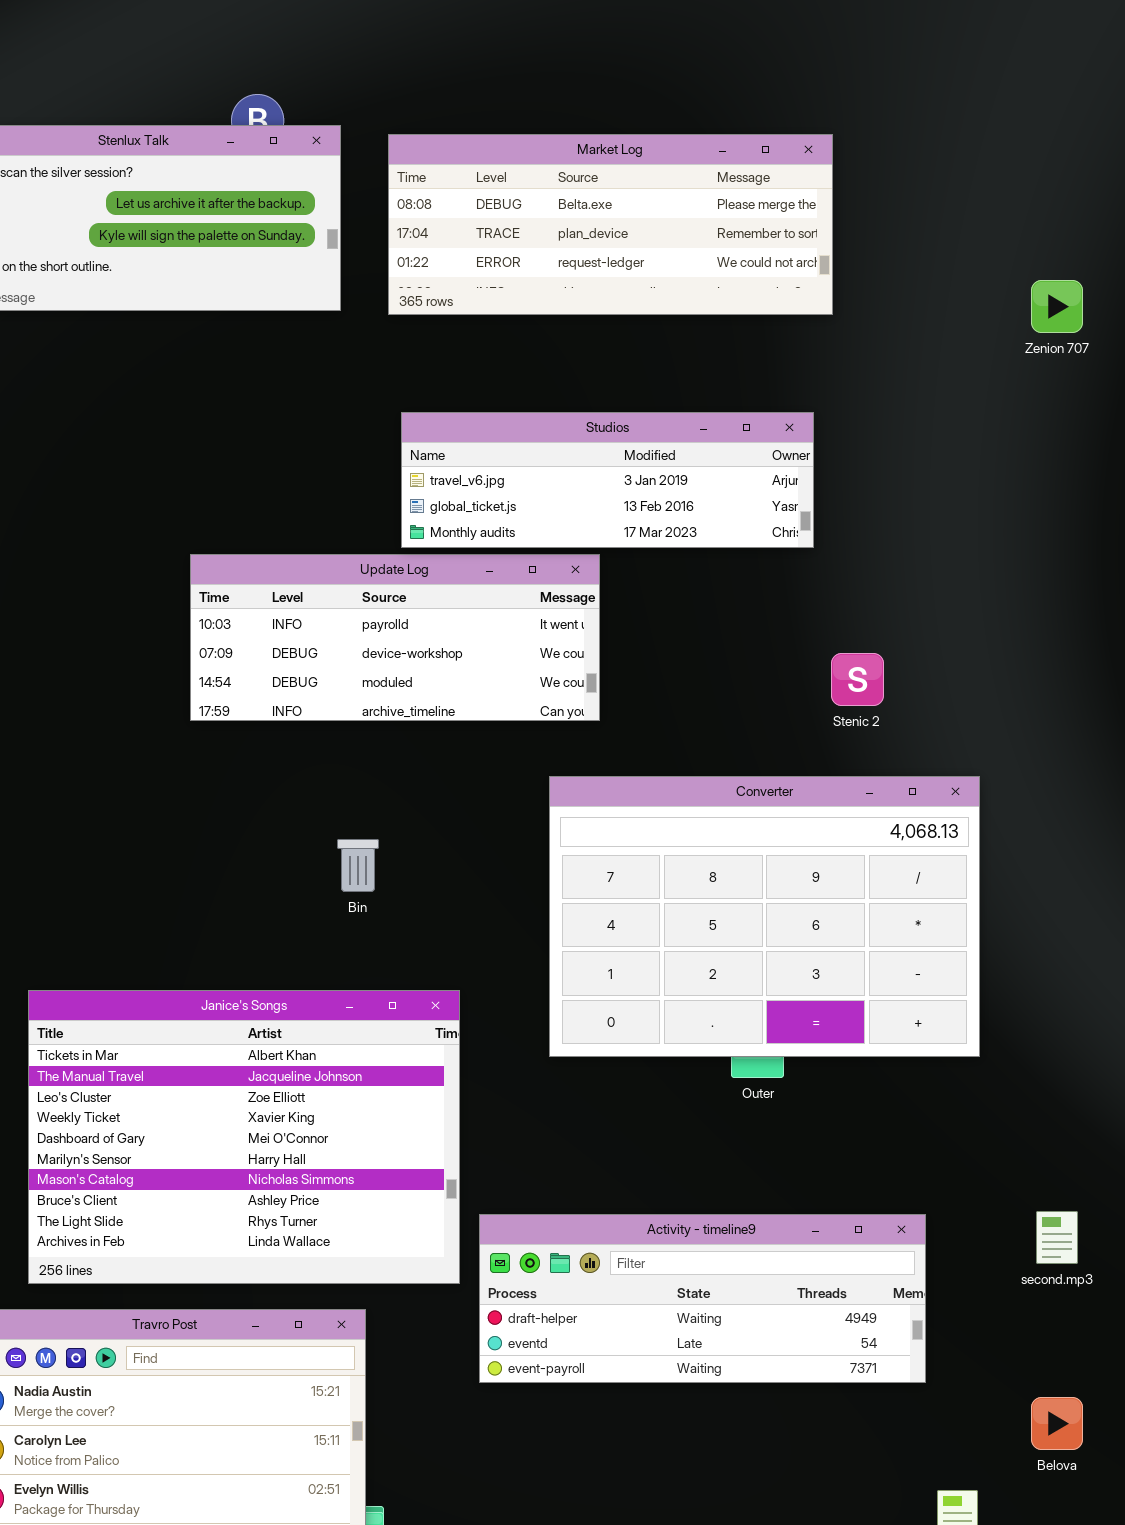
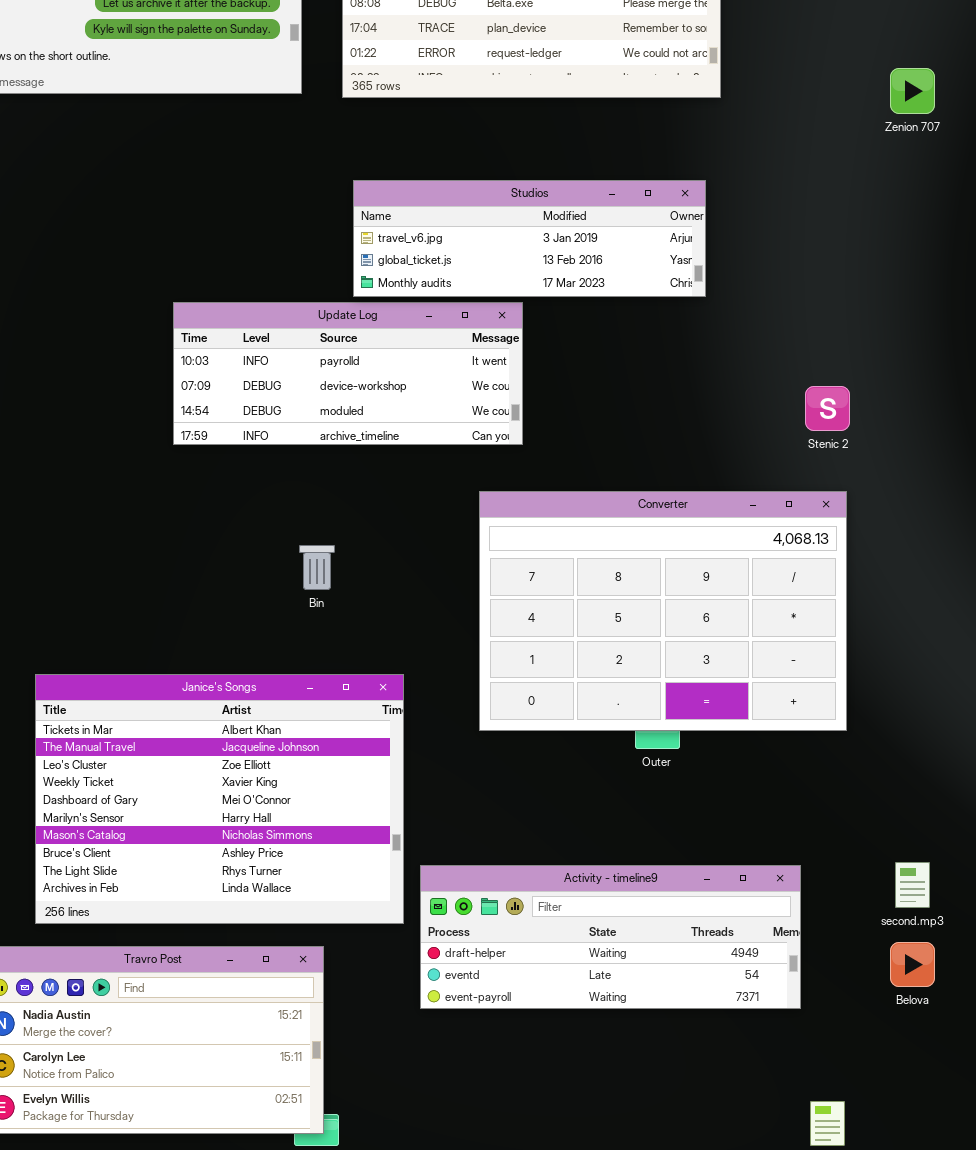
Stenic 2: [831,653,884,706] -> [805,386,850,431], moved
Belova: [1031,1397,1083,1450] -> [890,942,935,987], moved

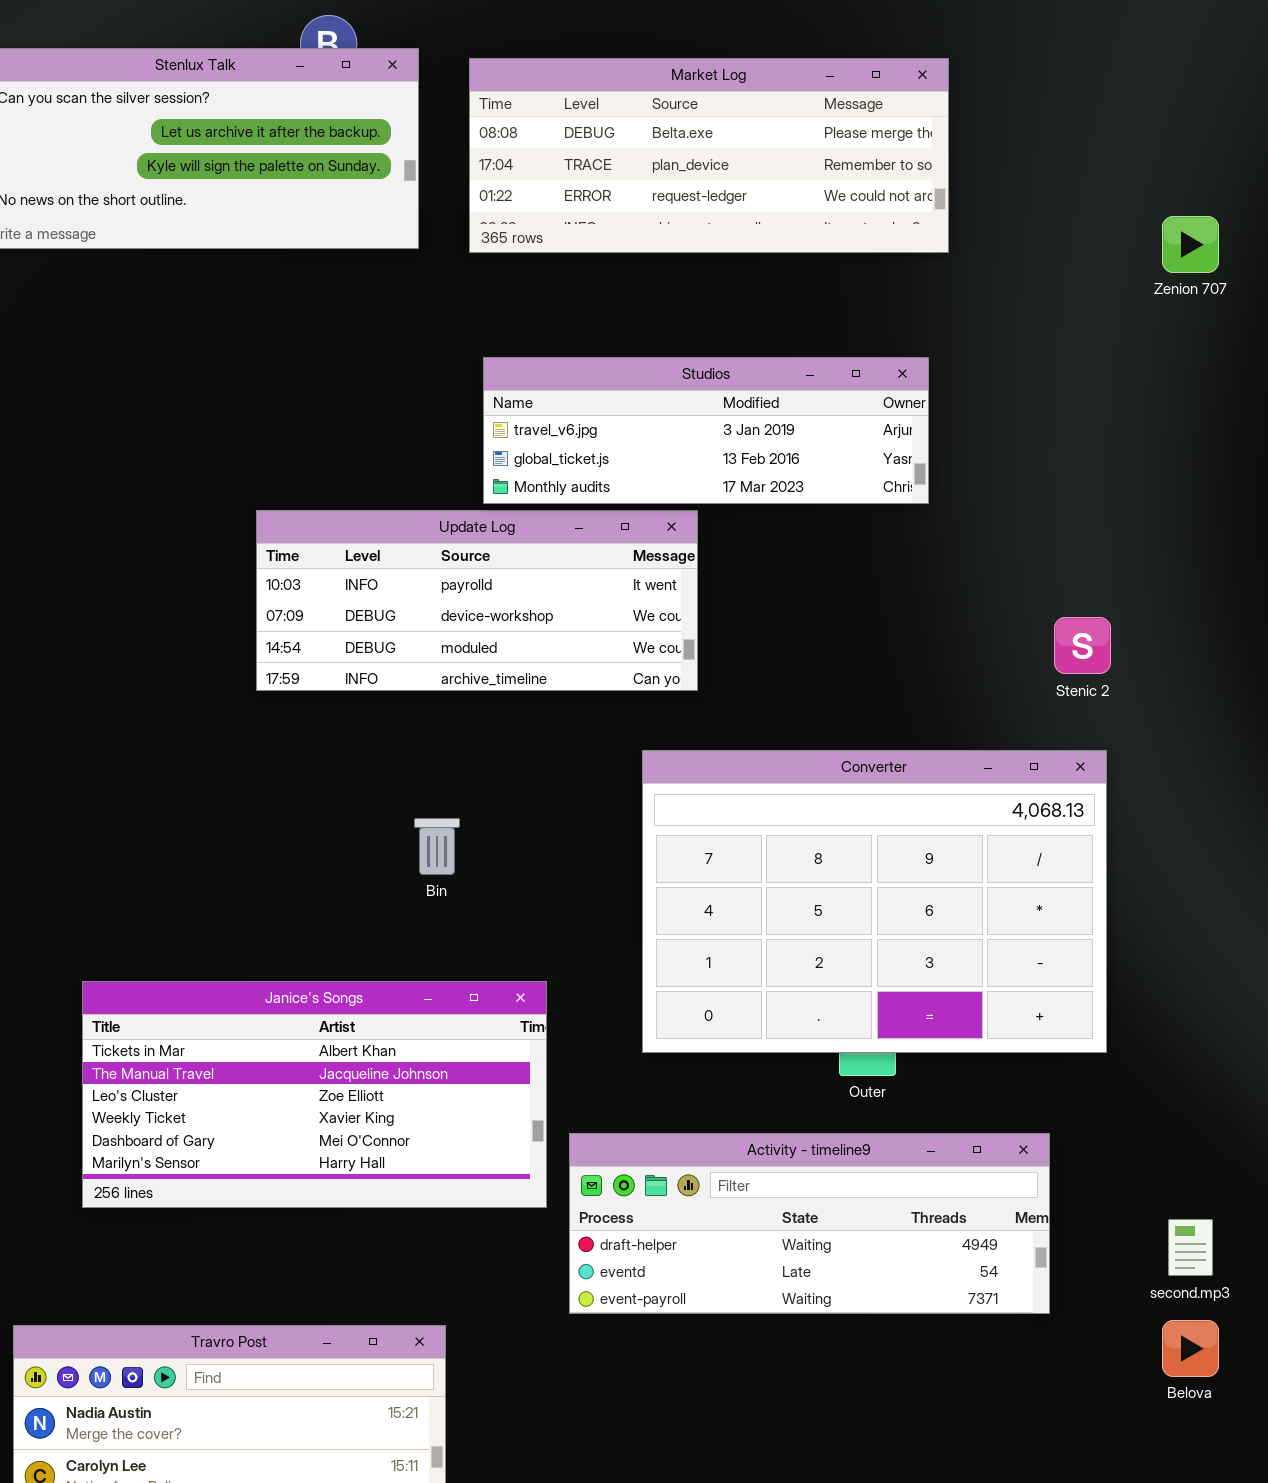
Janice's Songs: [35,674,404,924] -> [82,981,547,1208], resized
Activity - timeline9: [420,865,801,1009] -> [569,1133,1050,1314], moved

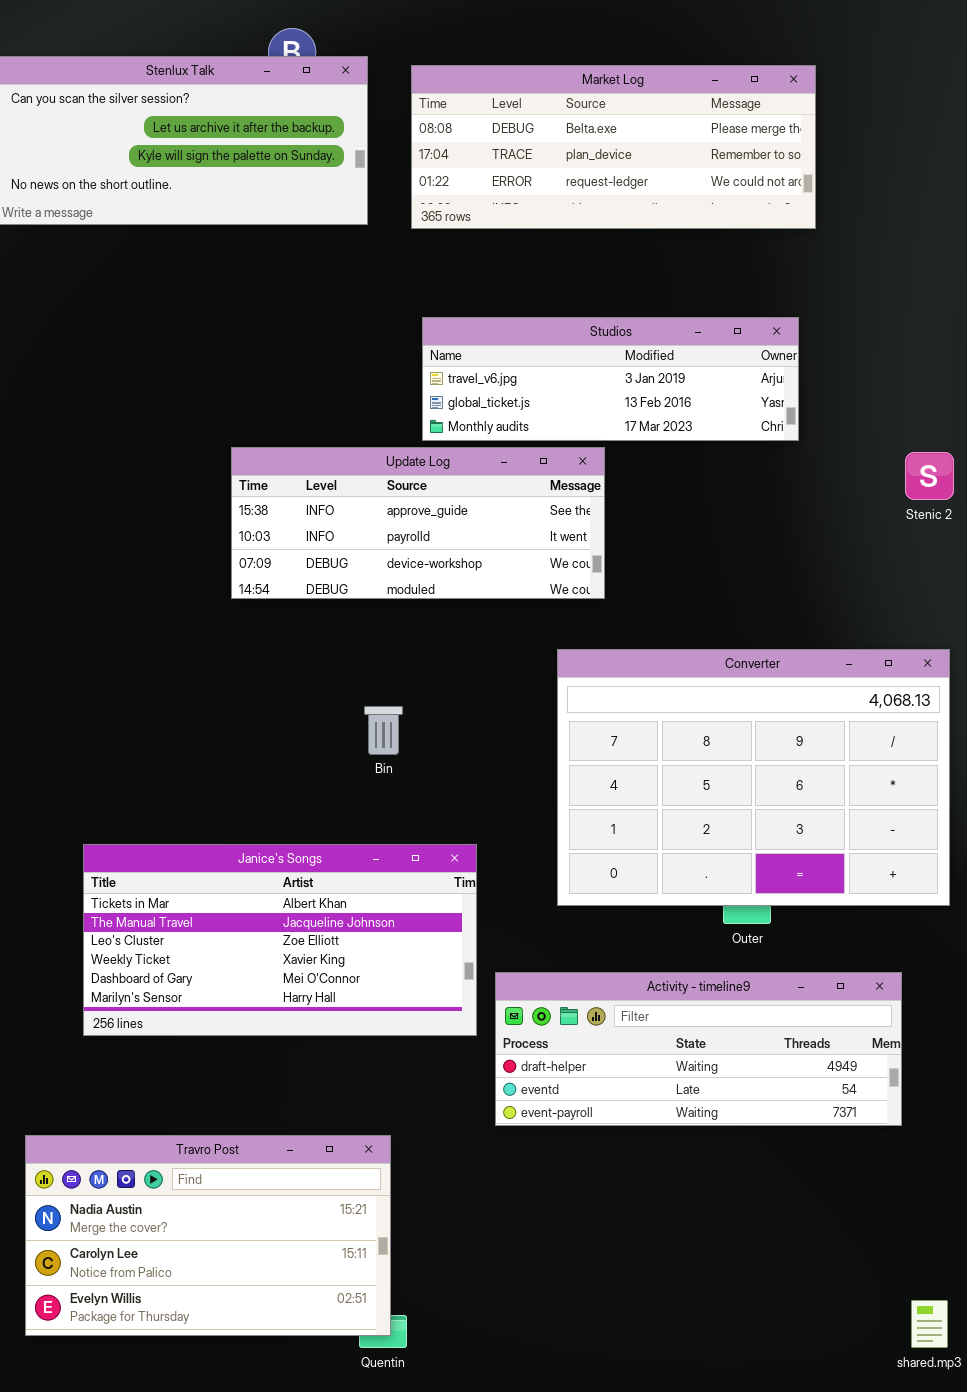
Update Log: [256,510,698,691] -> [231,447,605,599], scrolled up 1 row
Stenic 2: [1054,617,1111,674] -> [905,452,954,500], moved

